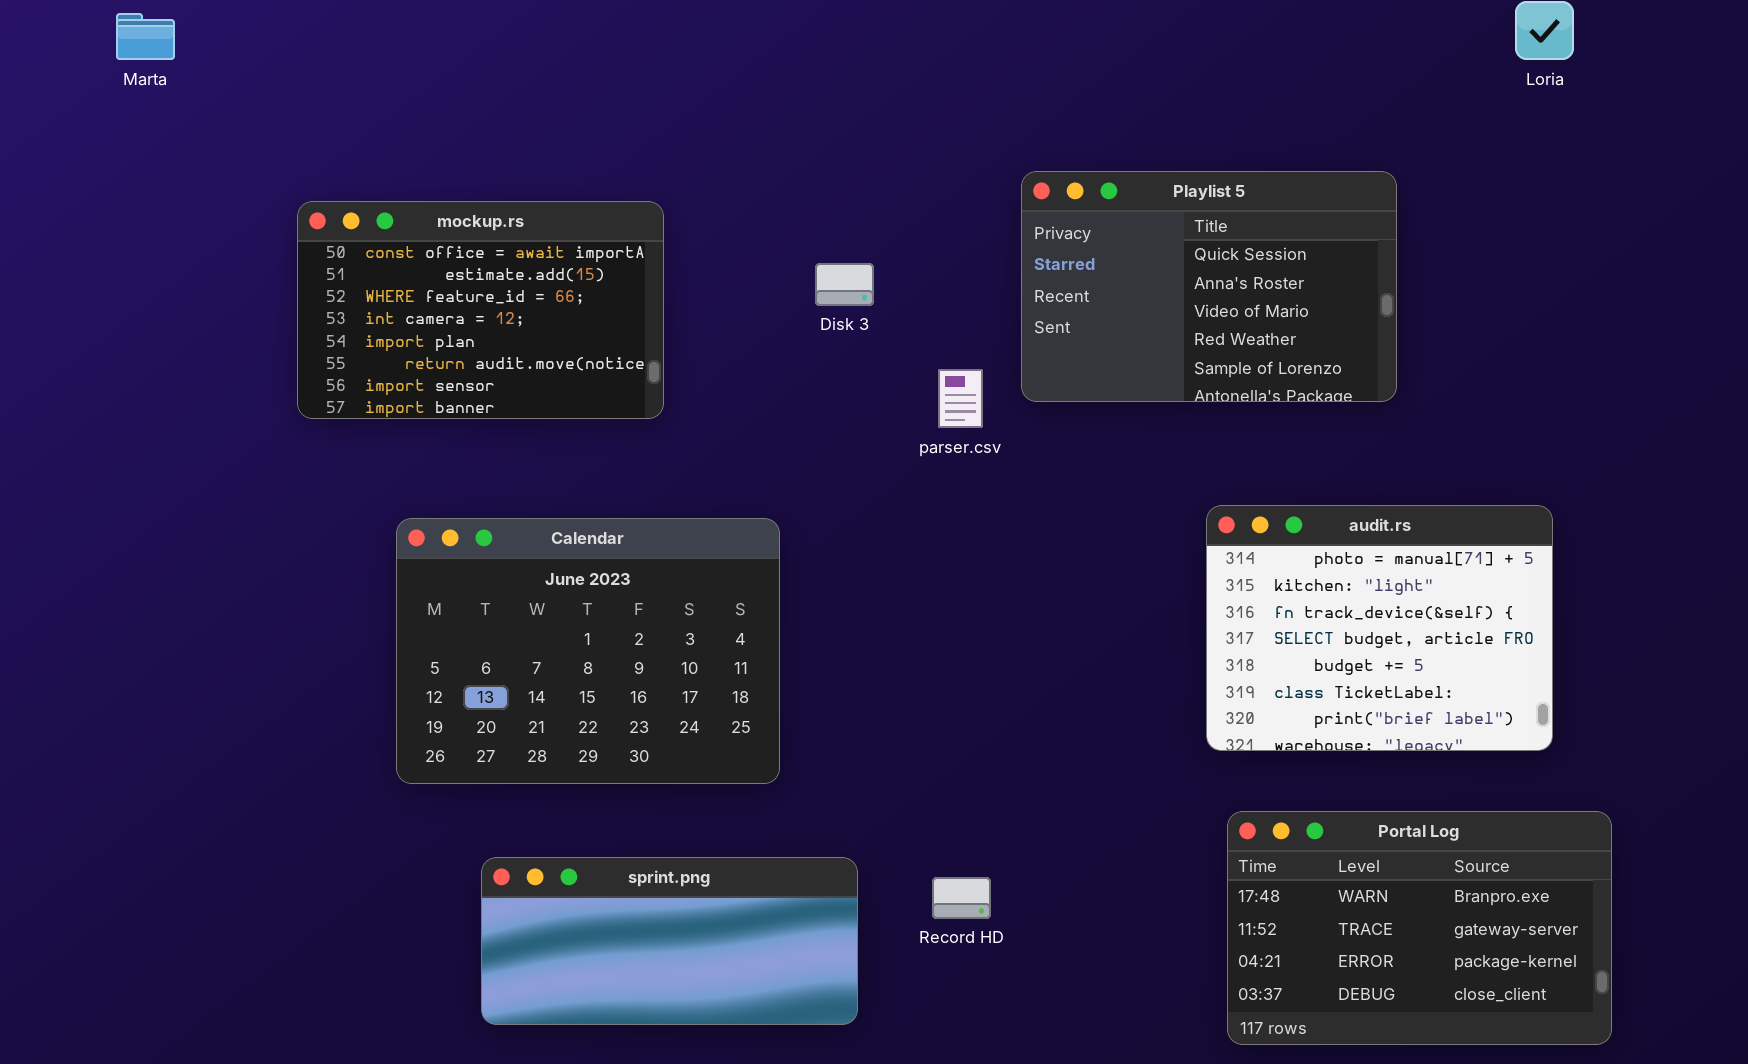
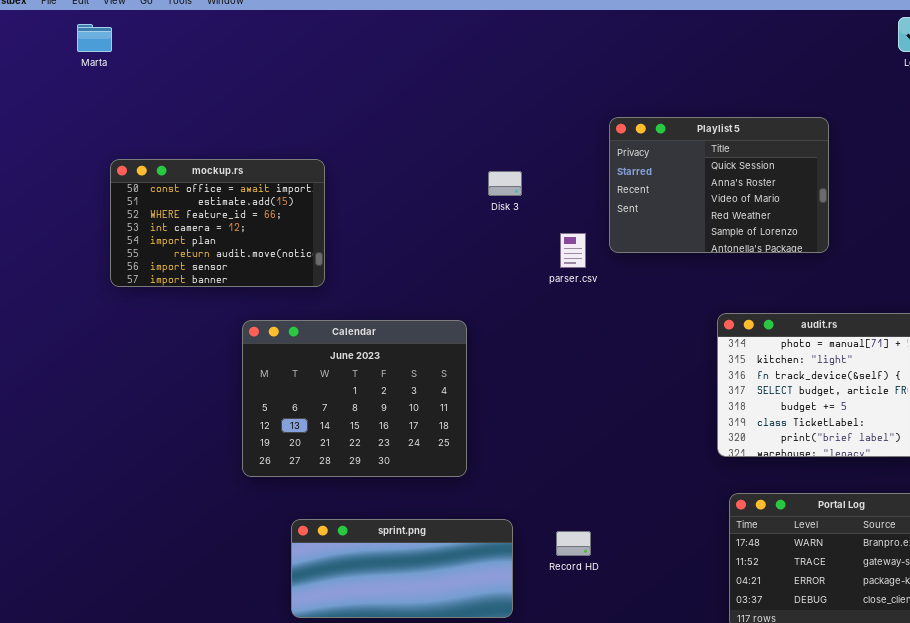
mockup.rs: [297,201,664,419] -> [110,159,325,287], moved

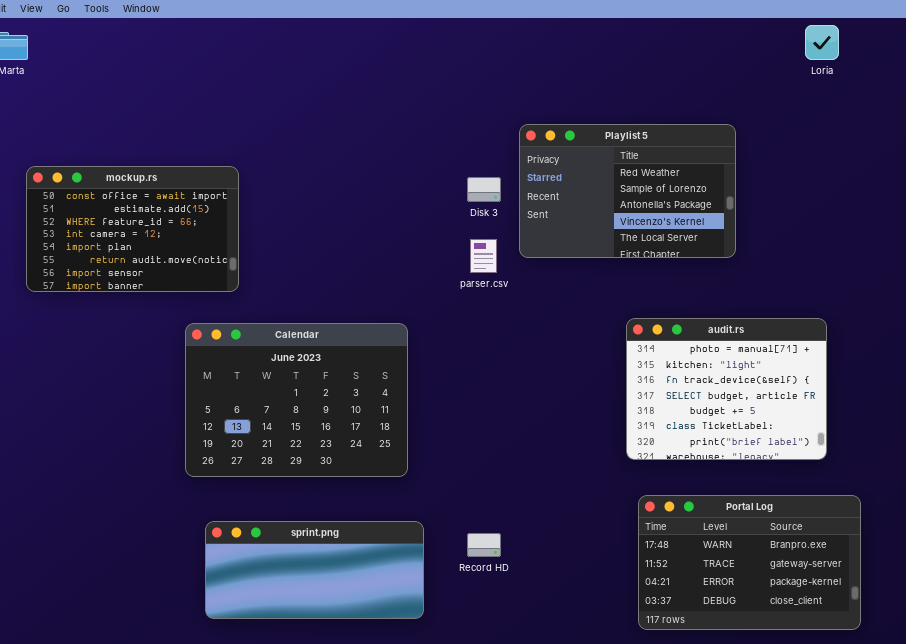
Playlist 5: [609,117,829,253] -> [519,124,736,258], scrolled down 3 rows
Disk 3: [488,171,522,196] -> [467,177,501,202], moved
Calendar: [242,320,467,477] -> [185,323,408,477], moved

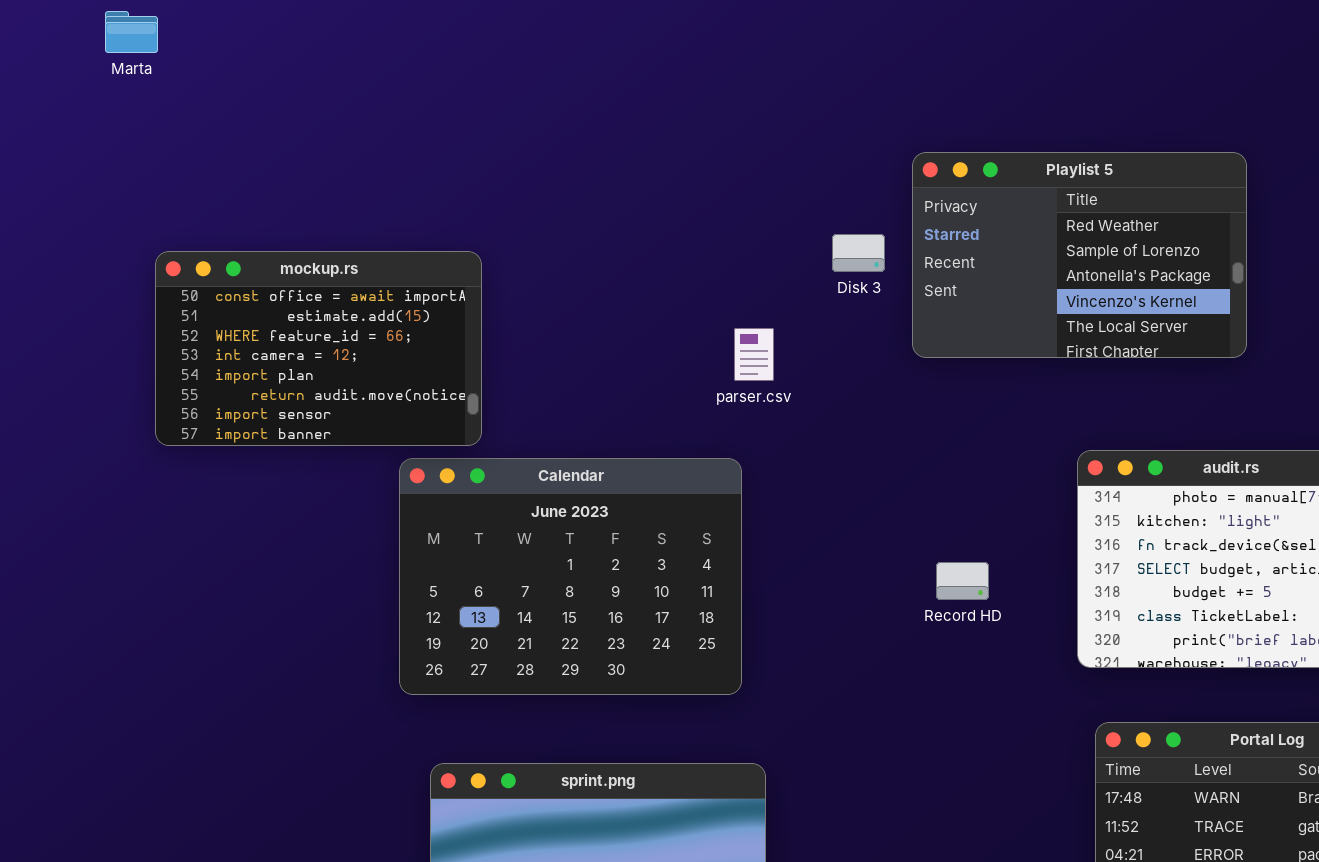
mockup.rs: [26,166,239,292] -> [155,251,482,446], moved
parser.csv: [470,239,497,273] -> [734,328,774,381], moved
Record HD: [467,533,501,557] -> [936,562,989,600], moved

